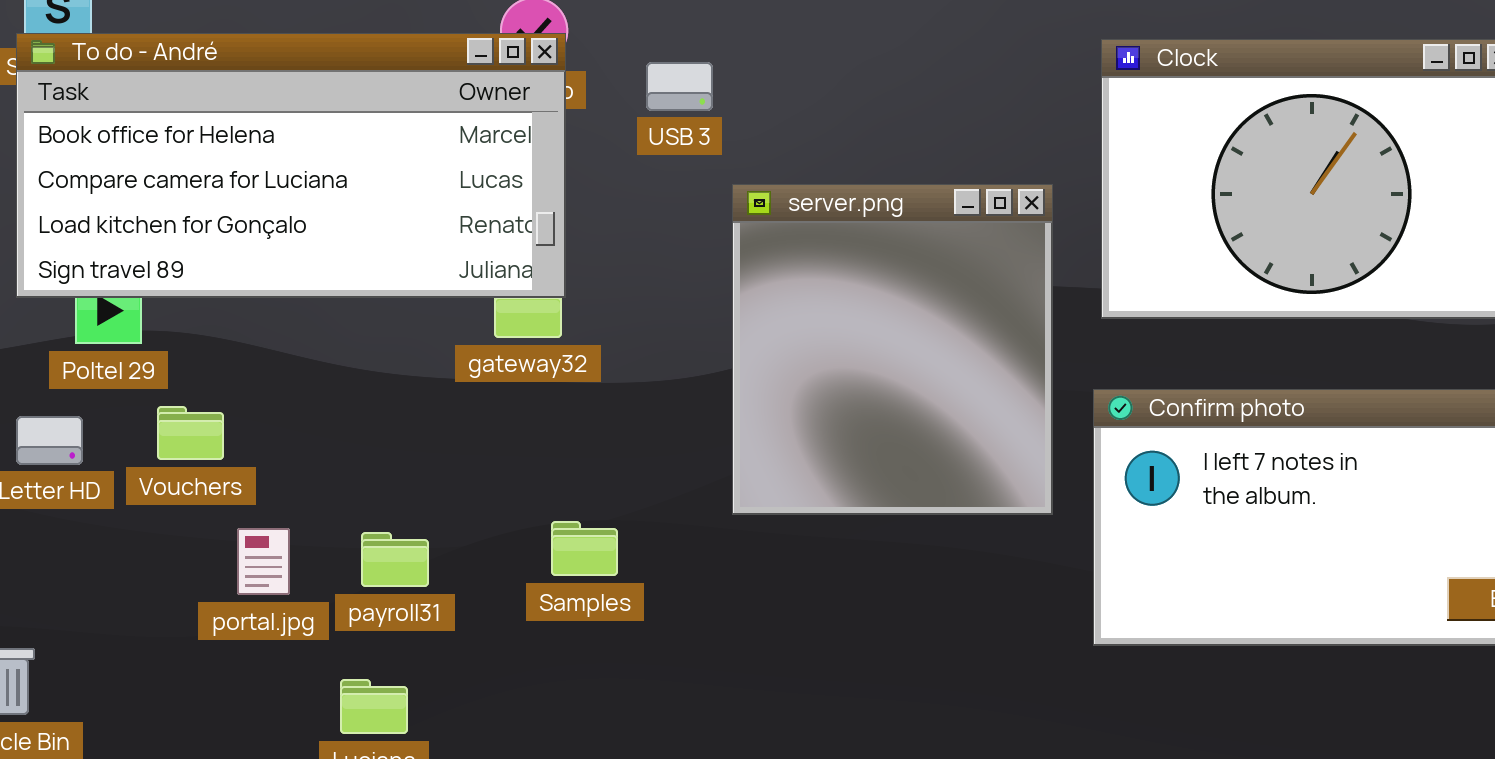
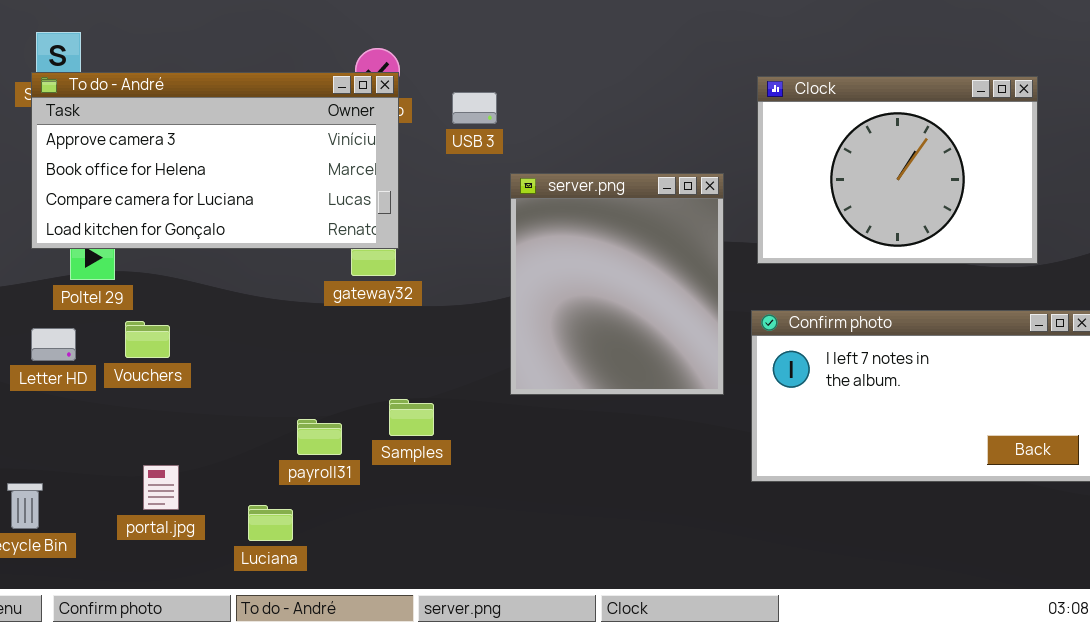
To do - André: [16,33,566,298] -> [31,72,399,249], scrolled up 1 row
portal.jpg: [237,528,290,595] -> [143,465,179,510], moved
payroll31: [361,532,429,587] -> [297,419,342,455], moved

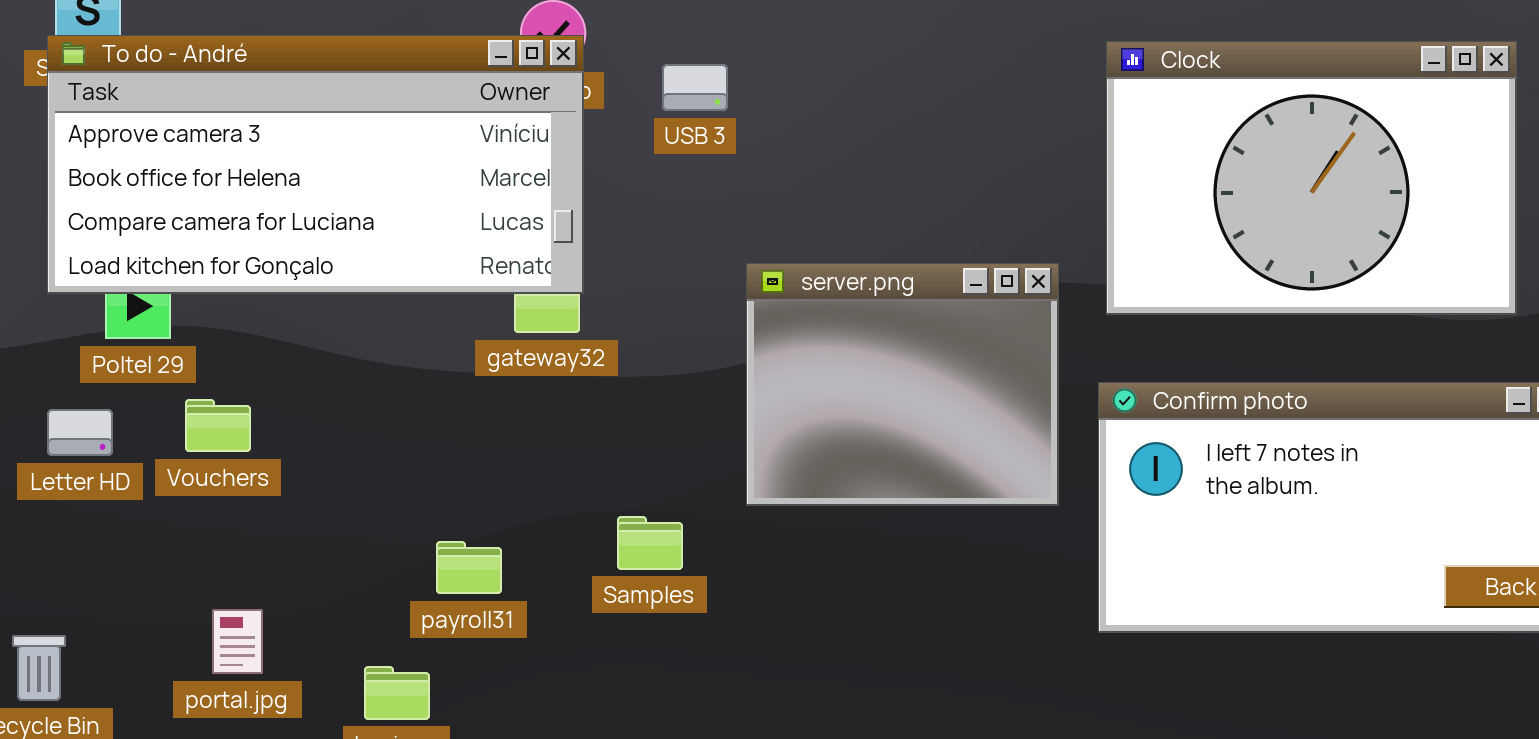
server.png: [510,173,724,395] -> [746,263,1059,506], resized
Samples: [389,399,434,436] -> [617,516,683,570], moved

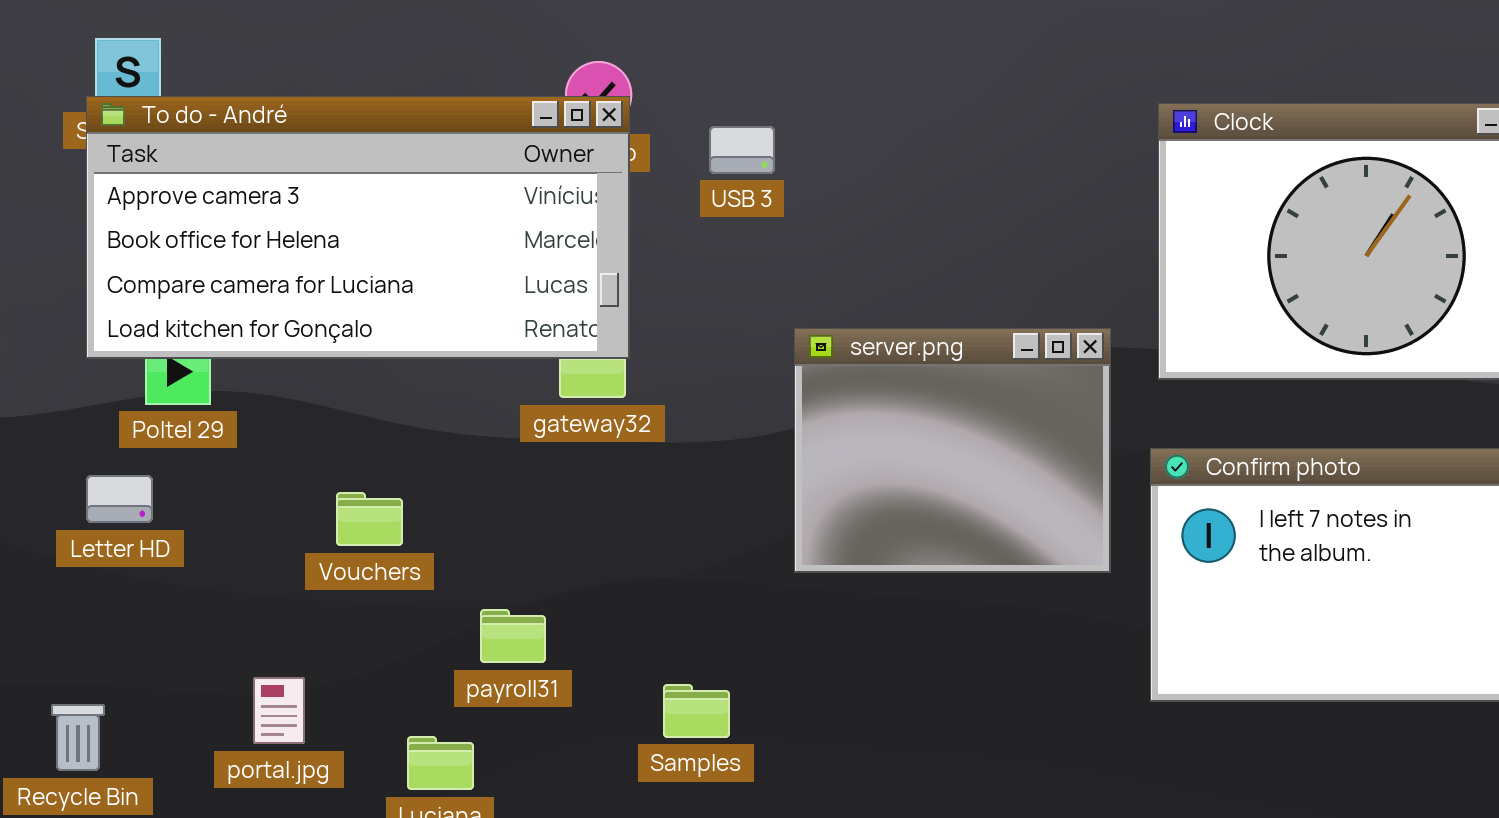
Vouchers: [185,399,251,452] -> [336,492,403,546], moved
Samples: [617,516,683,570] -> [663,684,730,738], moved

